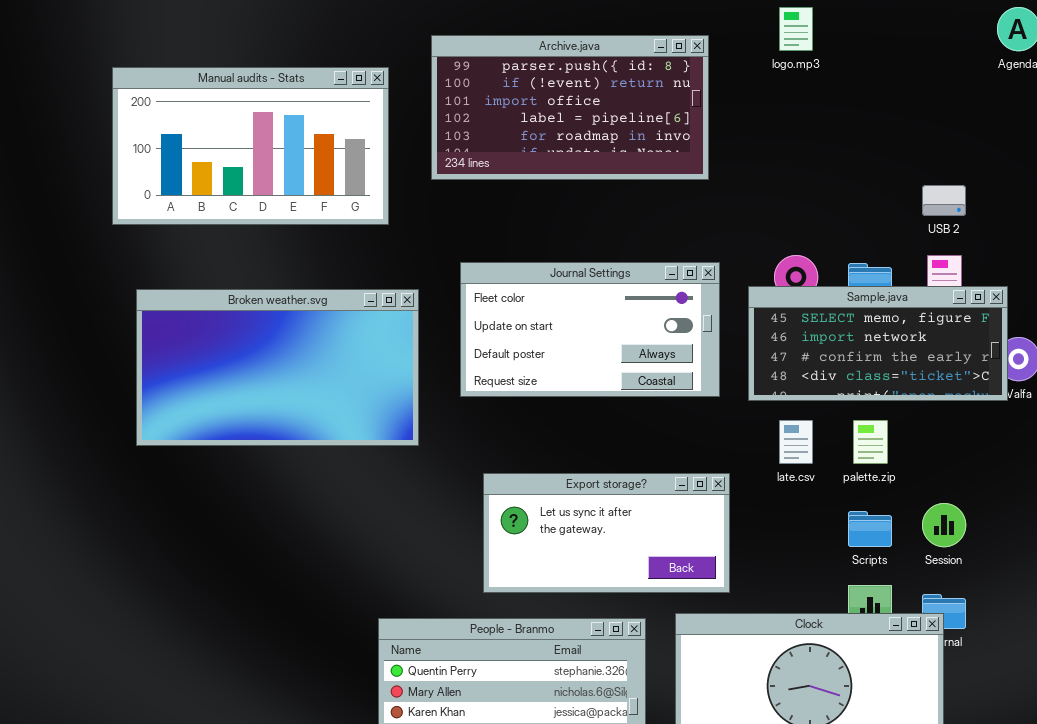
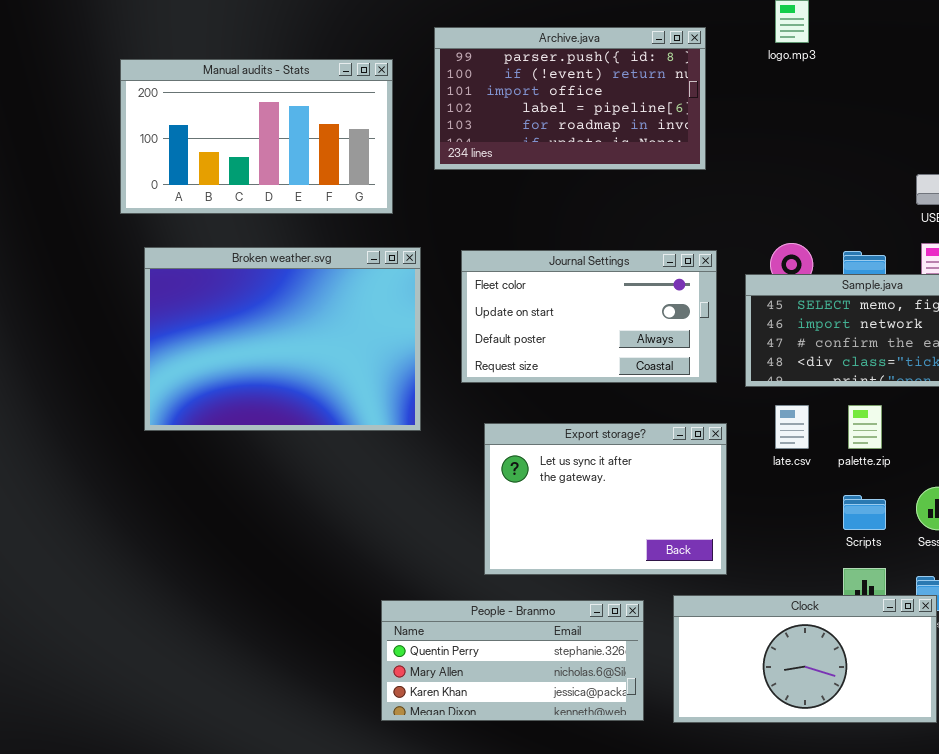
Broken weather.svg: [136,289,419,446] -> [144,247,421,431], resized
Export storage?: [483,473,730,593] -> [484,423,727,575], resized

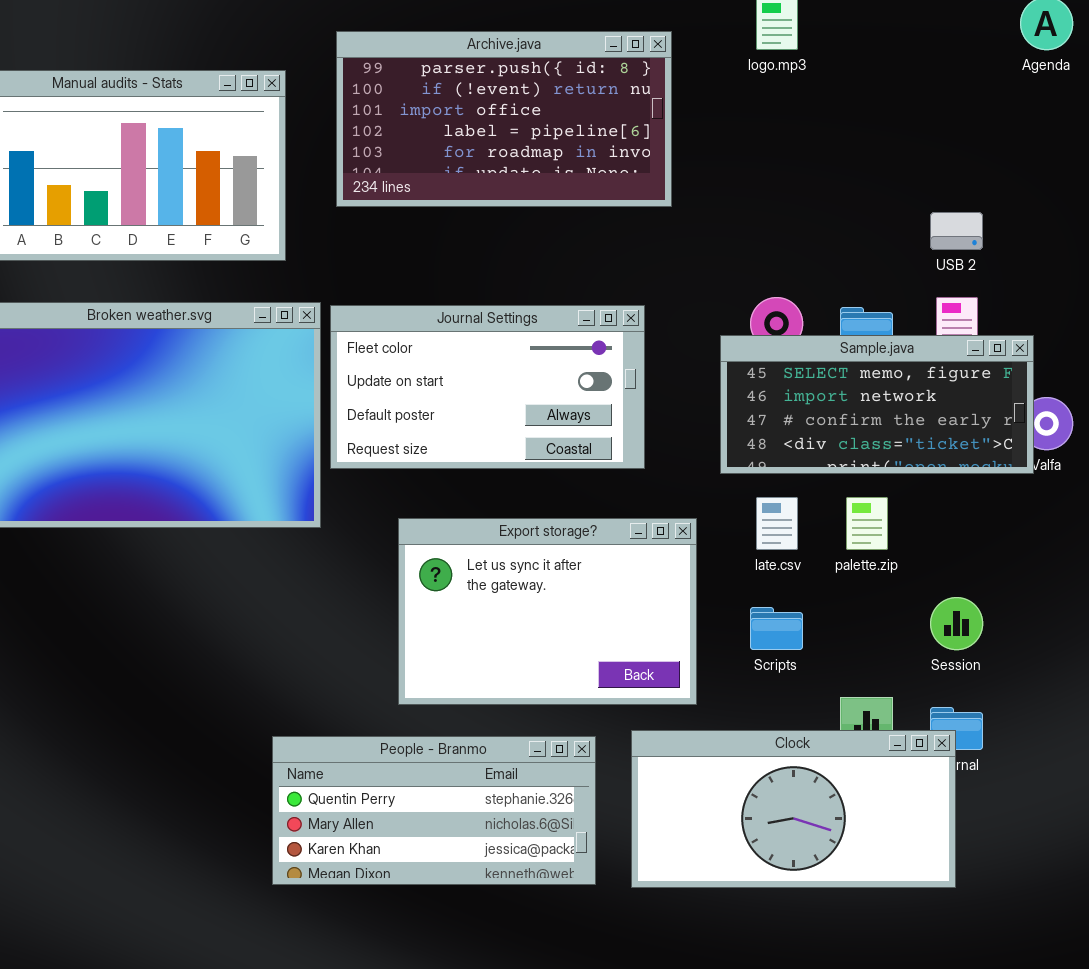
Journal Settings: [461,250,717,383] -> [330,305,645,469], moved
Scripts: [843,495,886,530] -> [750,607,803,650], moved

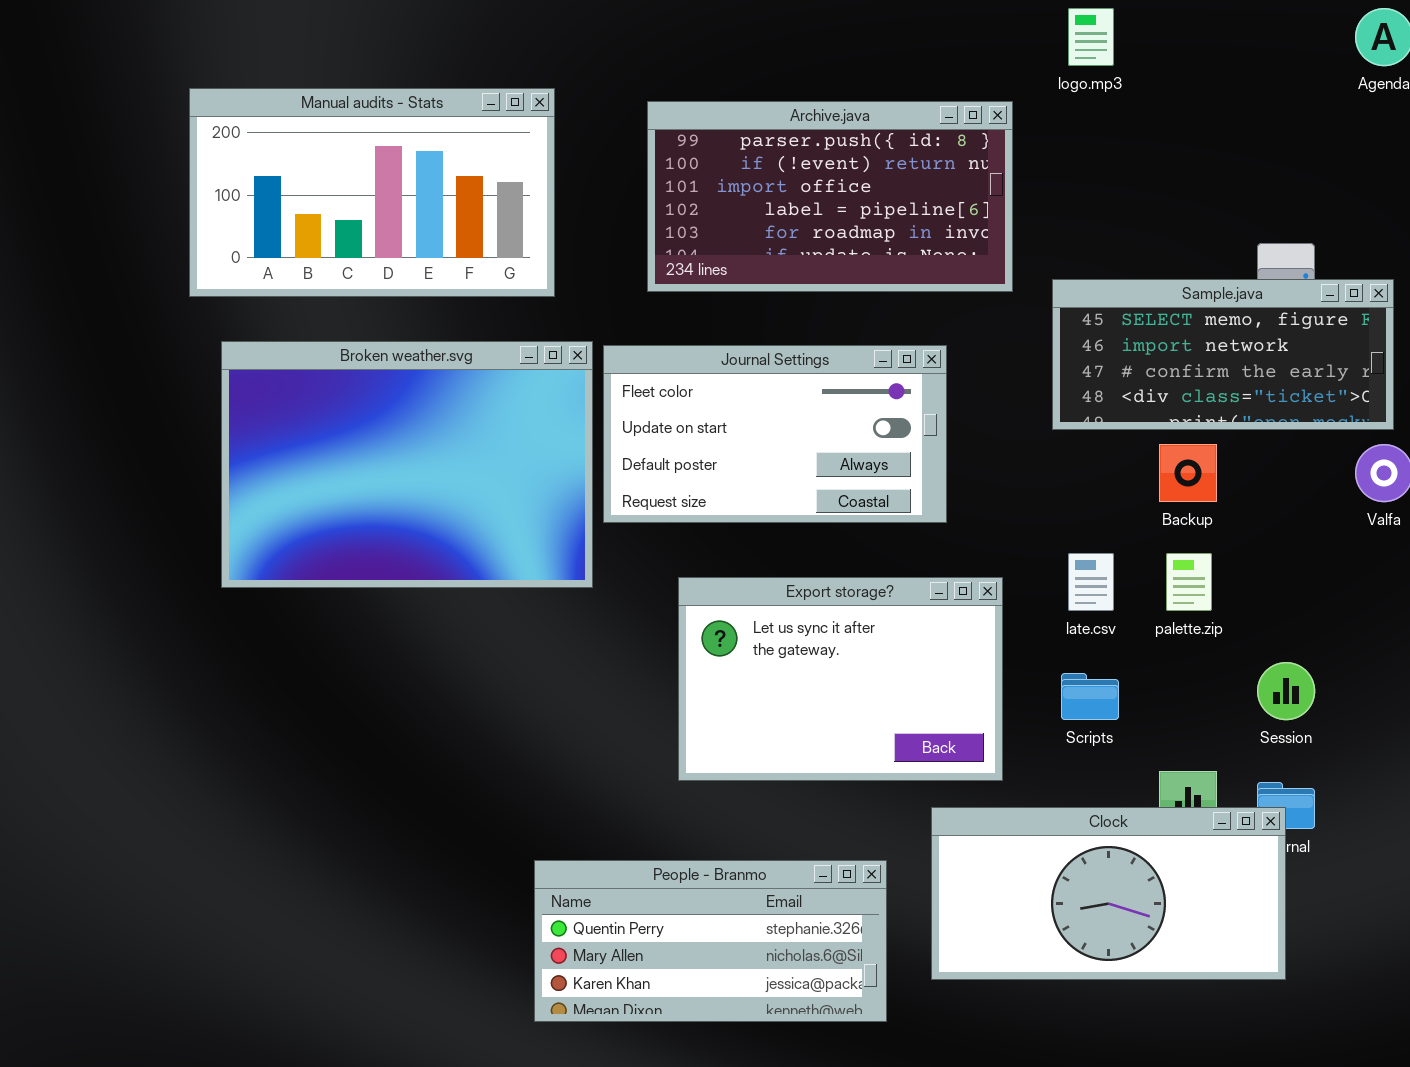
Archive.java: [336,31,672,207] -> [647,101,1013,292], moved
Sample.java: [720,335,1034,474] -> [1052,279,1394,430], moved
People - Branmo: [272,736,596,885] -> [534,860,887,1022], moved

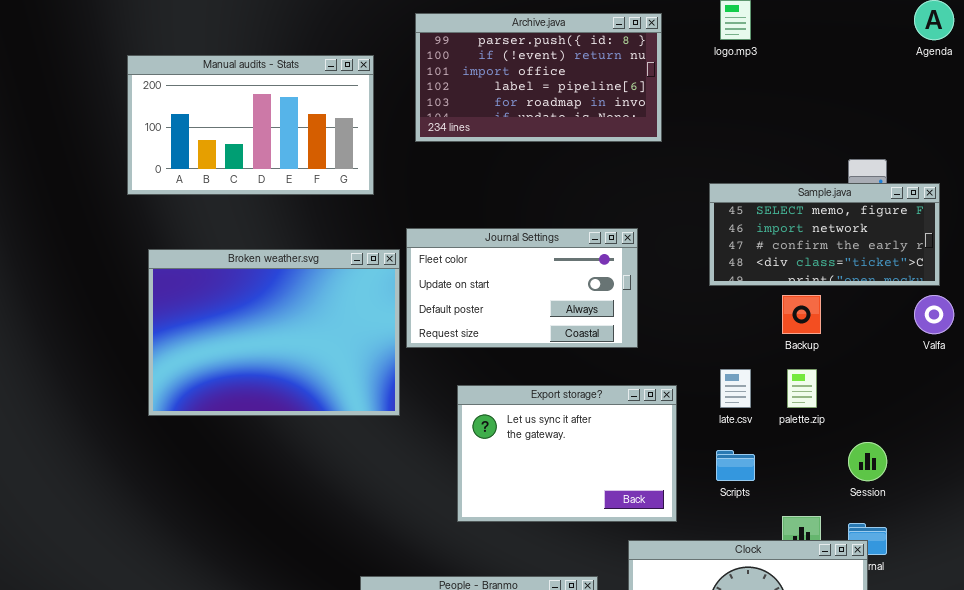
Archive.java: [647,101,1013,292] -> [415,13,662,142], moved
Broken weather.svg: [221,341,593,588] -> [148,249,400,416], moved

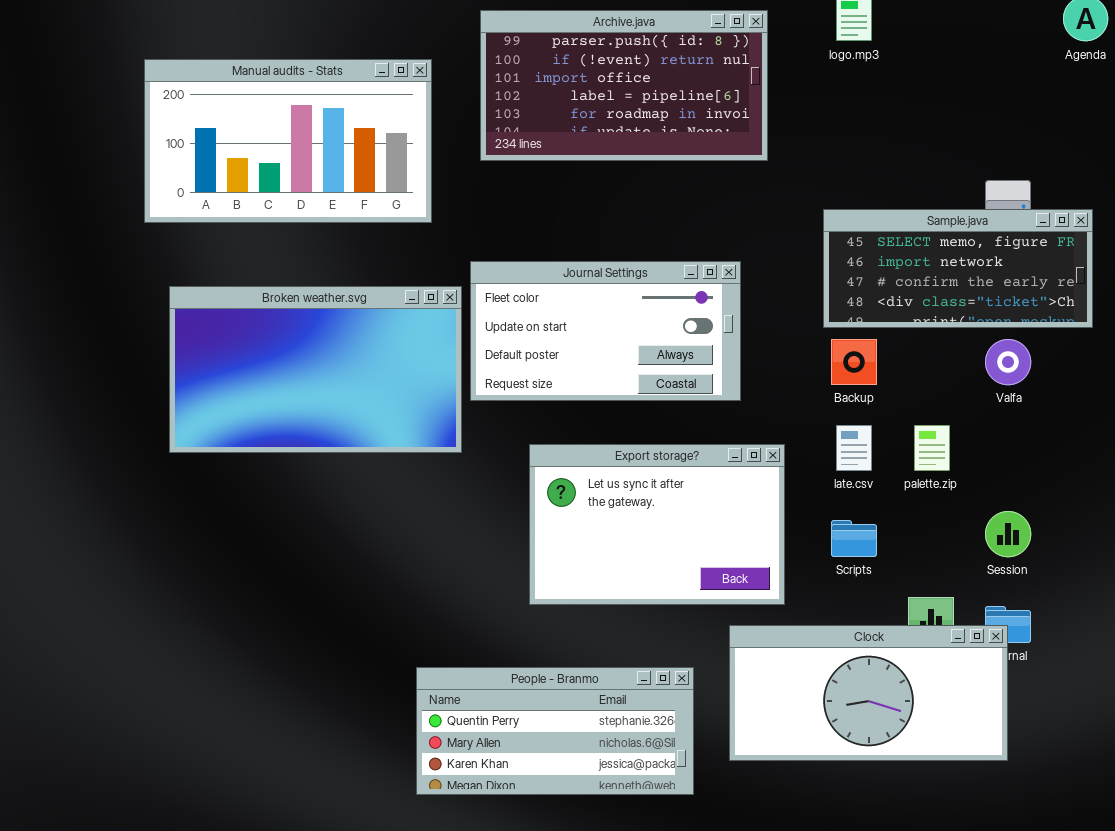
Broken weather.svg: [148,249,400,416] -> [169,286,462,453], resized
Backup: [782,295,821,334] -> [831,339,877,385], moved
Valfa: [914,295,954,334] -> [985,339,1031,385], moved

